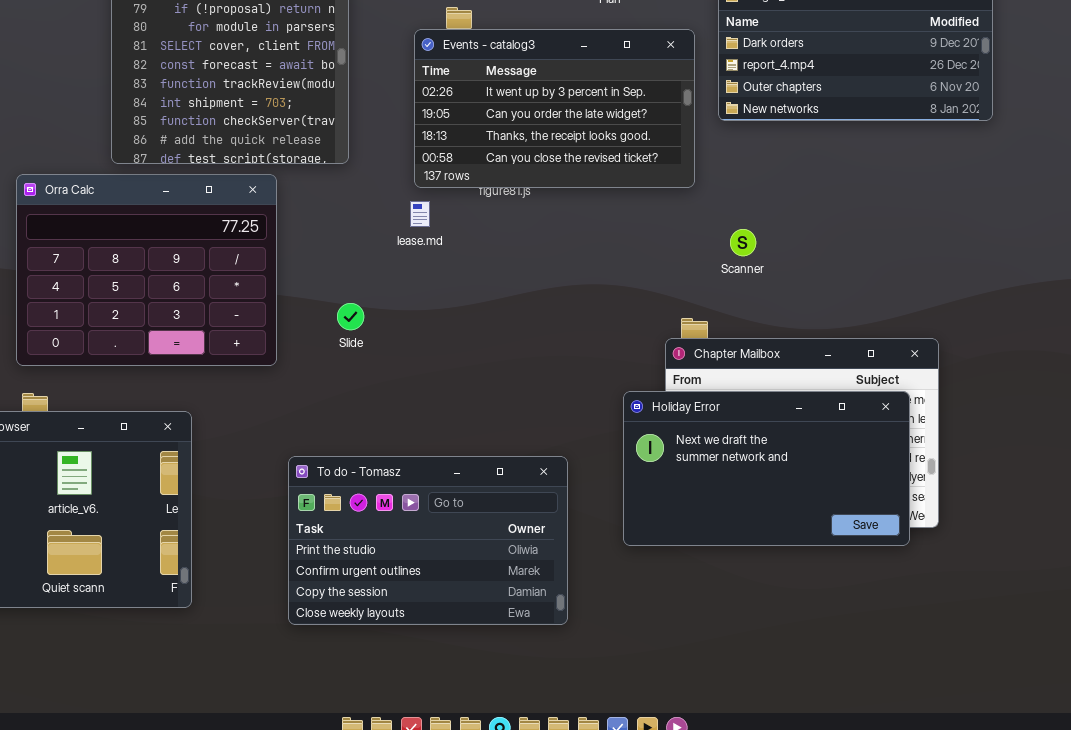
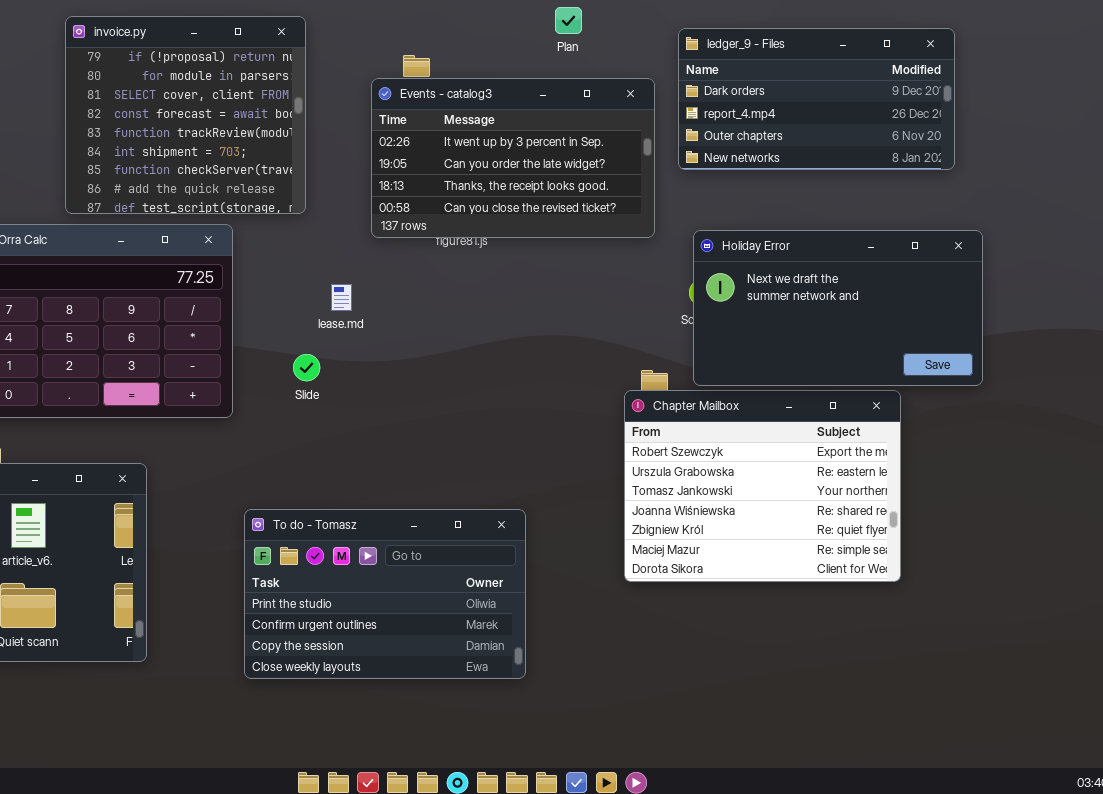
lease.md: [410,201,430,227] -> [331,284,352,311], moved
Holiday Error: [623,391,910,546] -> [693,230,983,386], moved

